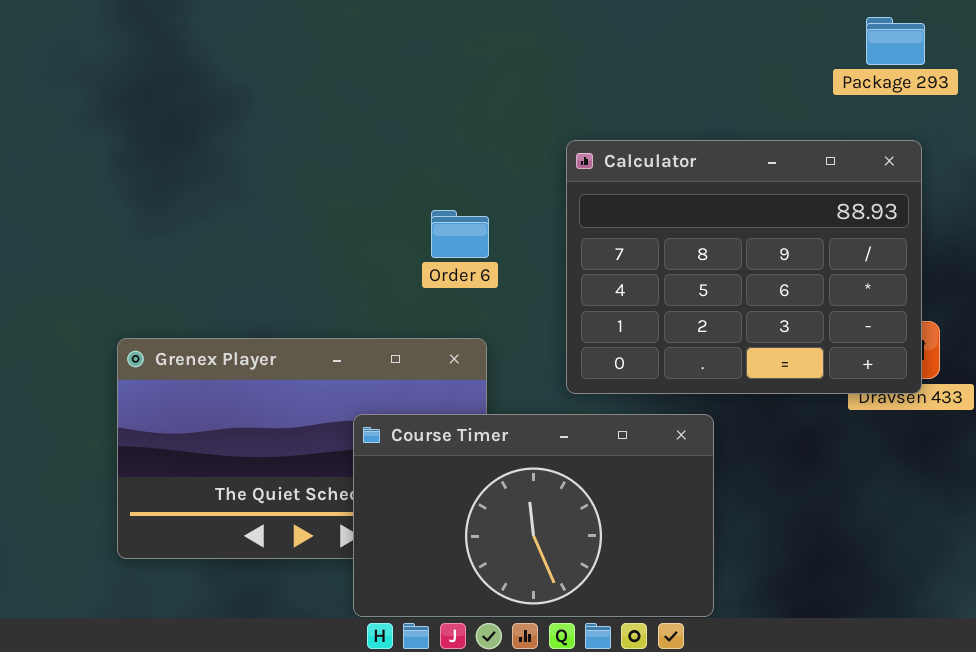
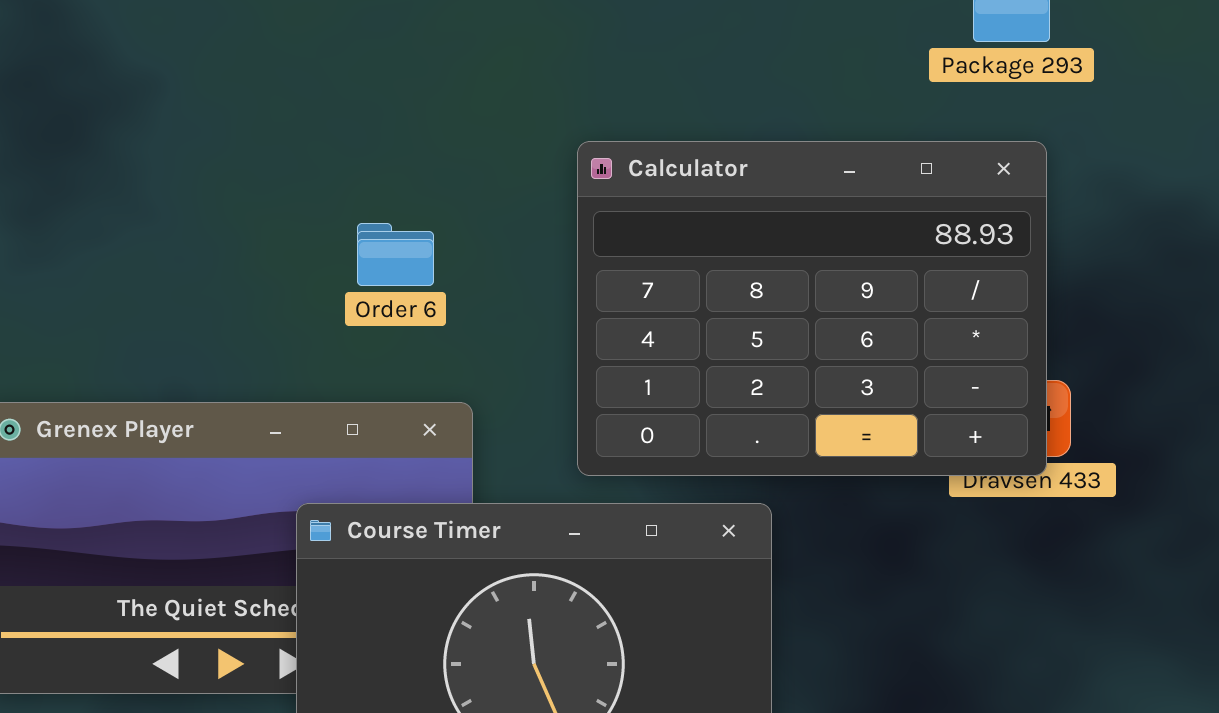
Order 6: [431,210,489,258] -> [357,223,434,286], moved

